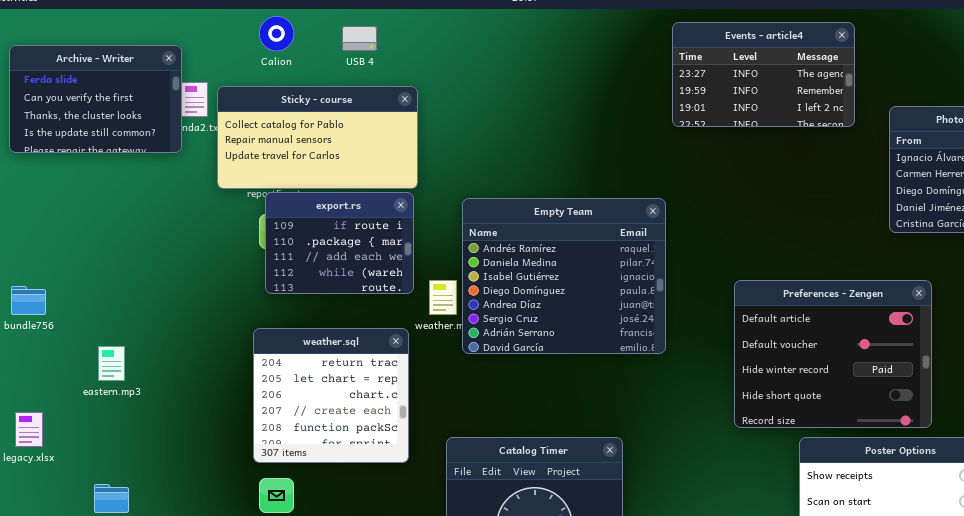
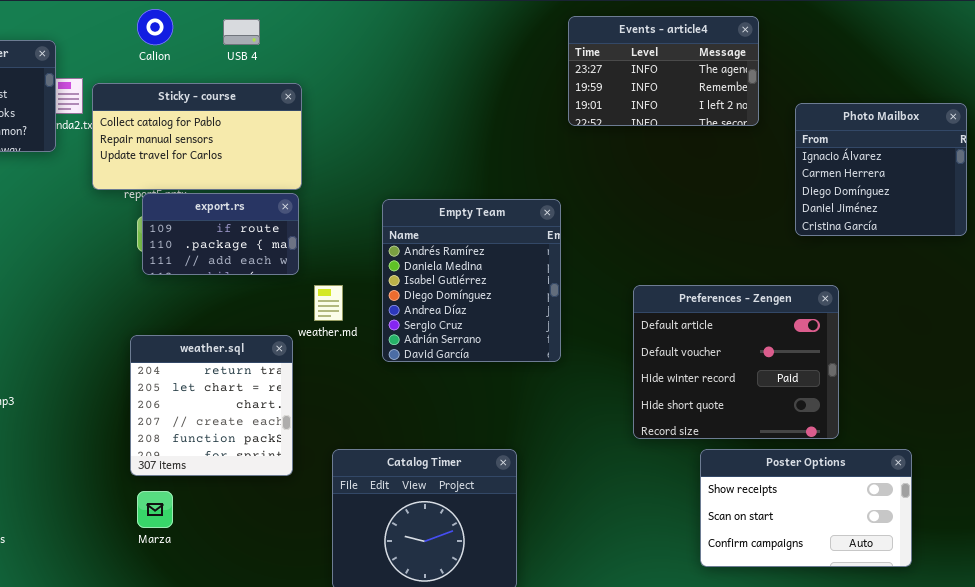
export.rs: [265,192,414,294] -> [142,193,299,275], resized
Empty Team: [462,198,666,354] -> [382,199,561,362], resized

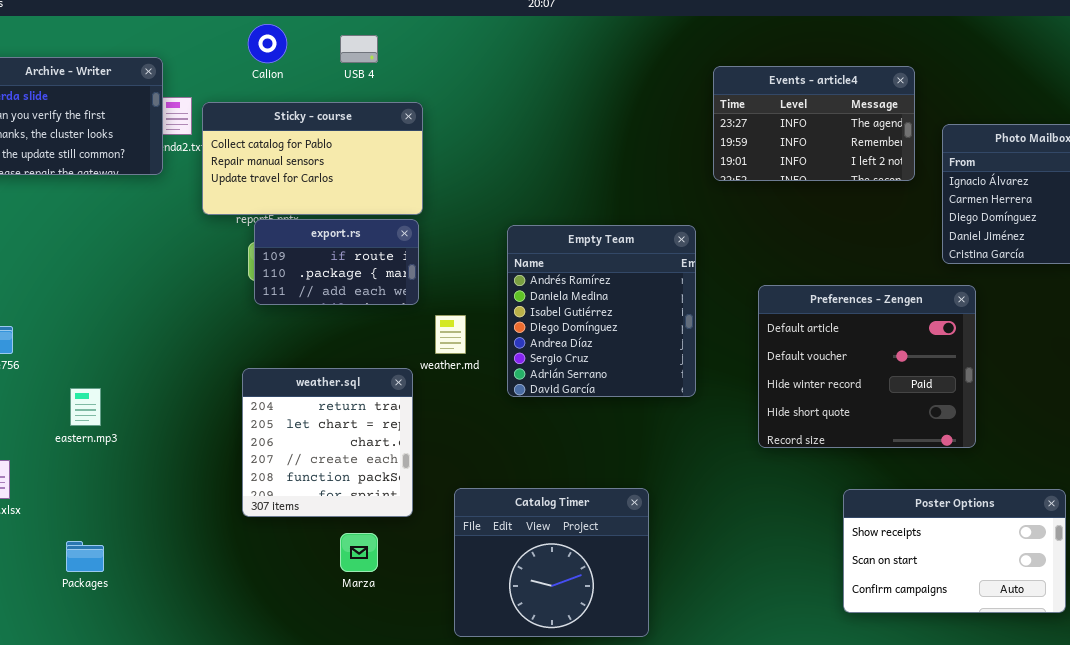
Events - article4: [568,16,759,126] -> [713,66,915,181], moved
Preferences - Zengen: [633,285,839,439] -> [758,285,976,448], moved
Marza: [137,491,173,528] -> [340,533,378,572], moved

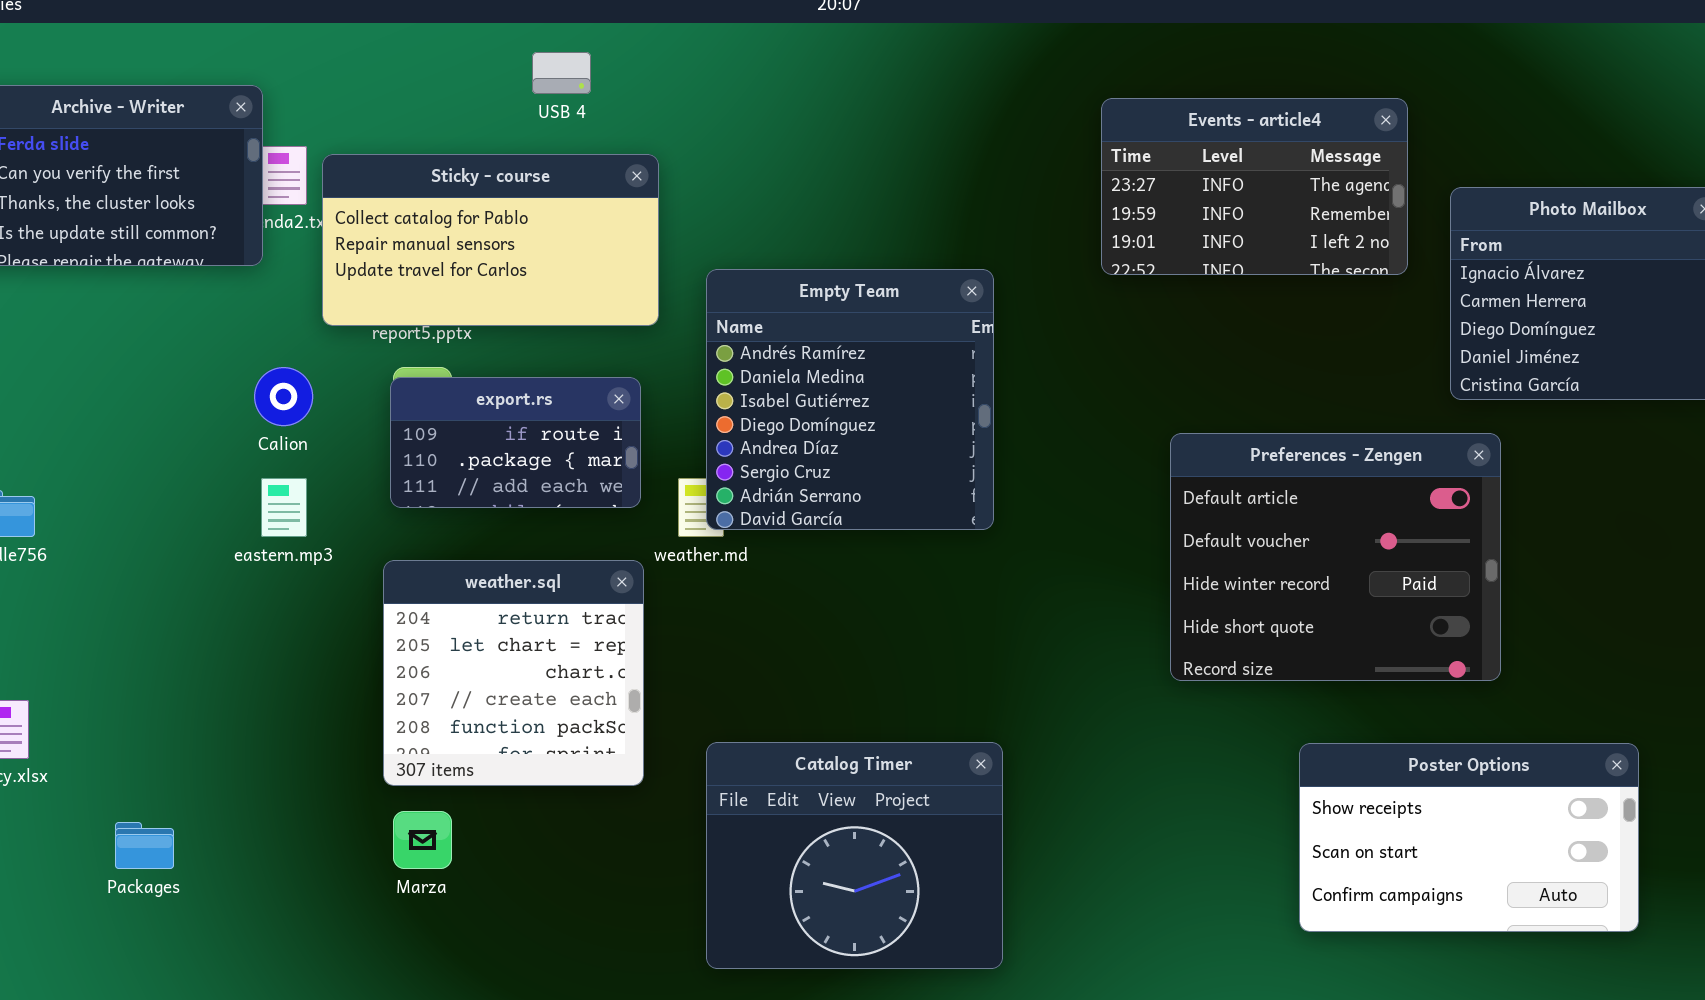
Calion: [248,24,287,63] -> [254,367,313,426], moved
export.rs: [254,219,419,305] -> [390,377,641,508], moved
Empty Team: [507,225,696,397] -> [706,269,994,530], moved
eastern.mp3: [70,388,101,426] -> [261,478,307,537], moved
Marza: [340,533,378,572] -> [393,811,452,869], moved

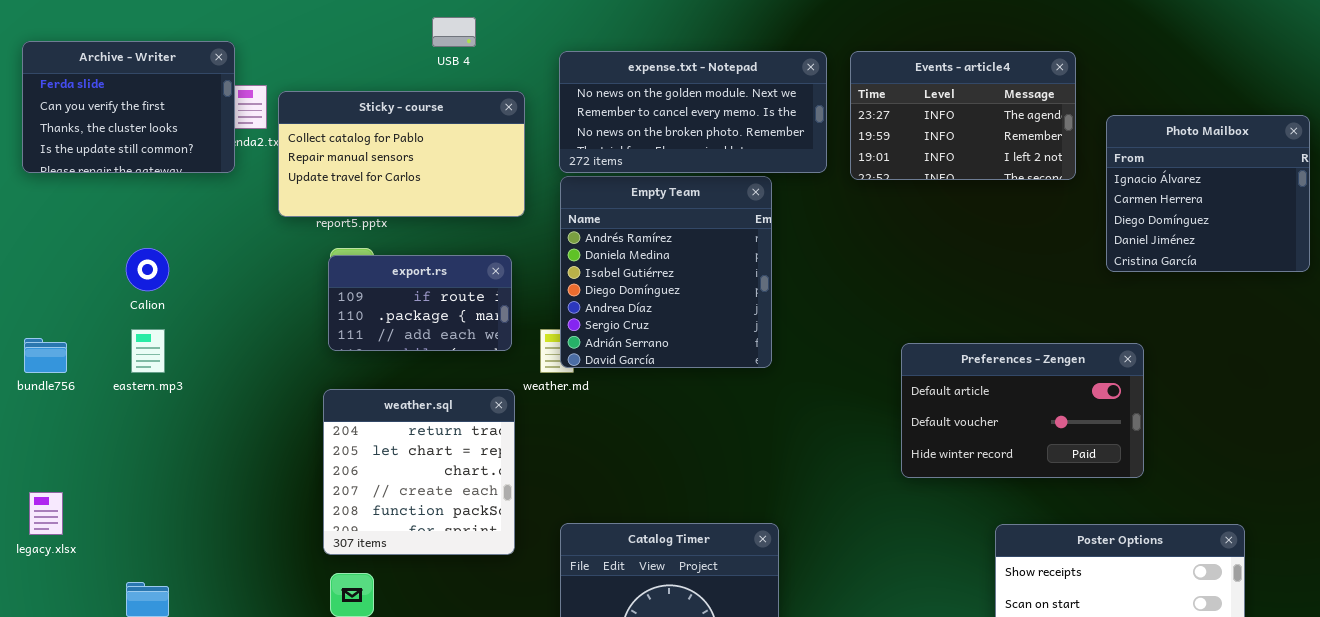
expense.txt - Notepad: none -> [559,51,827,173], opened
Calion: [254,367,313,426] -> [126,248,169,291], moved
Preferences - Zengen: [1170,433,1501,681] -> [901,343,1144,478], resized
eastern.mp3: [261,478,307,537] -> [131,329,165,373], moved

